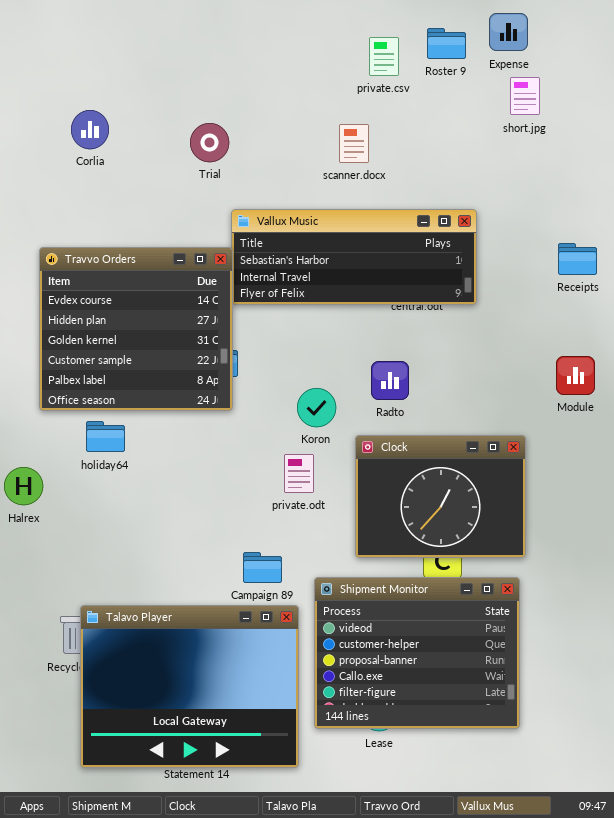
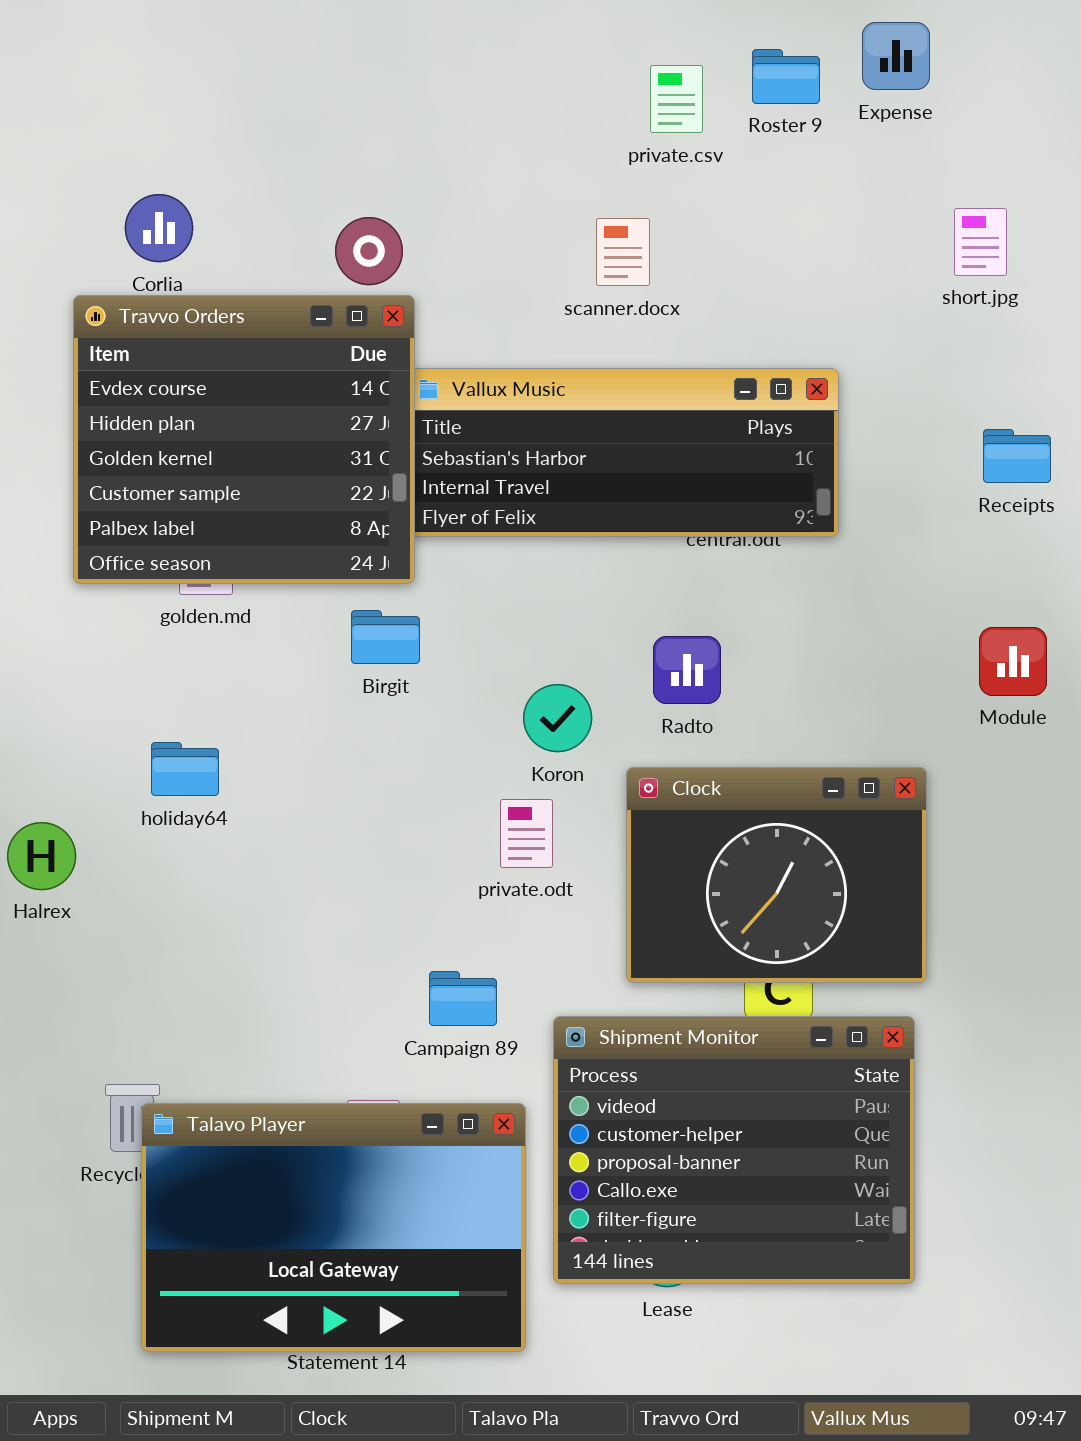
short.jpg: [510,77,540,115] -> [954,208,1007,276], moved
Travvo Orders: [39,247,233,411] -> [73,295,415,584], moved
Talavo Player: [80,605,299,768] -> [141,1103,526,1352], resized

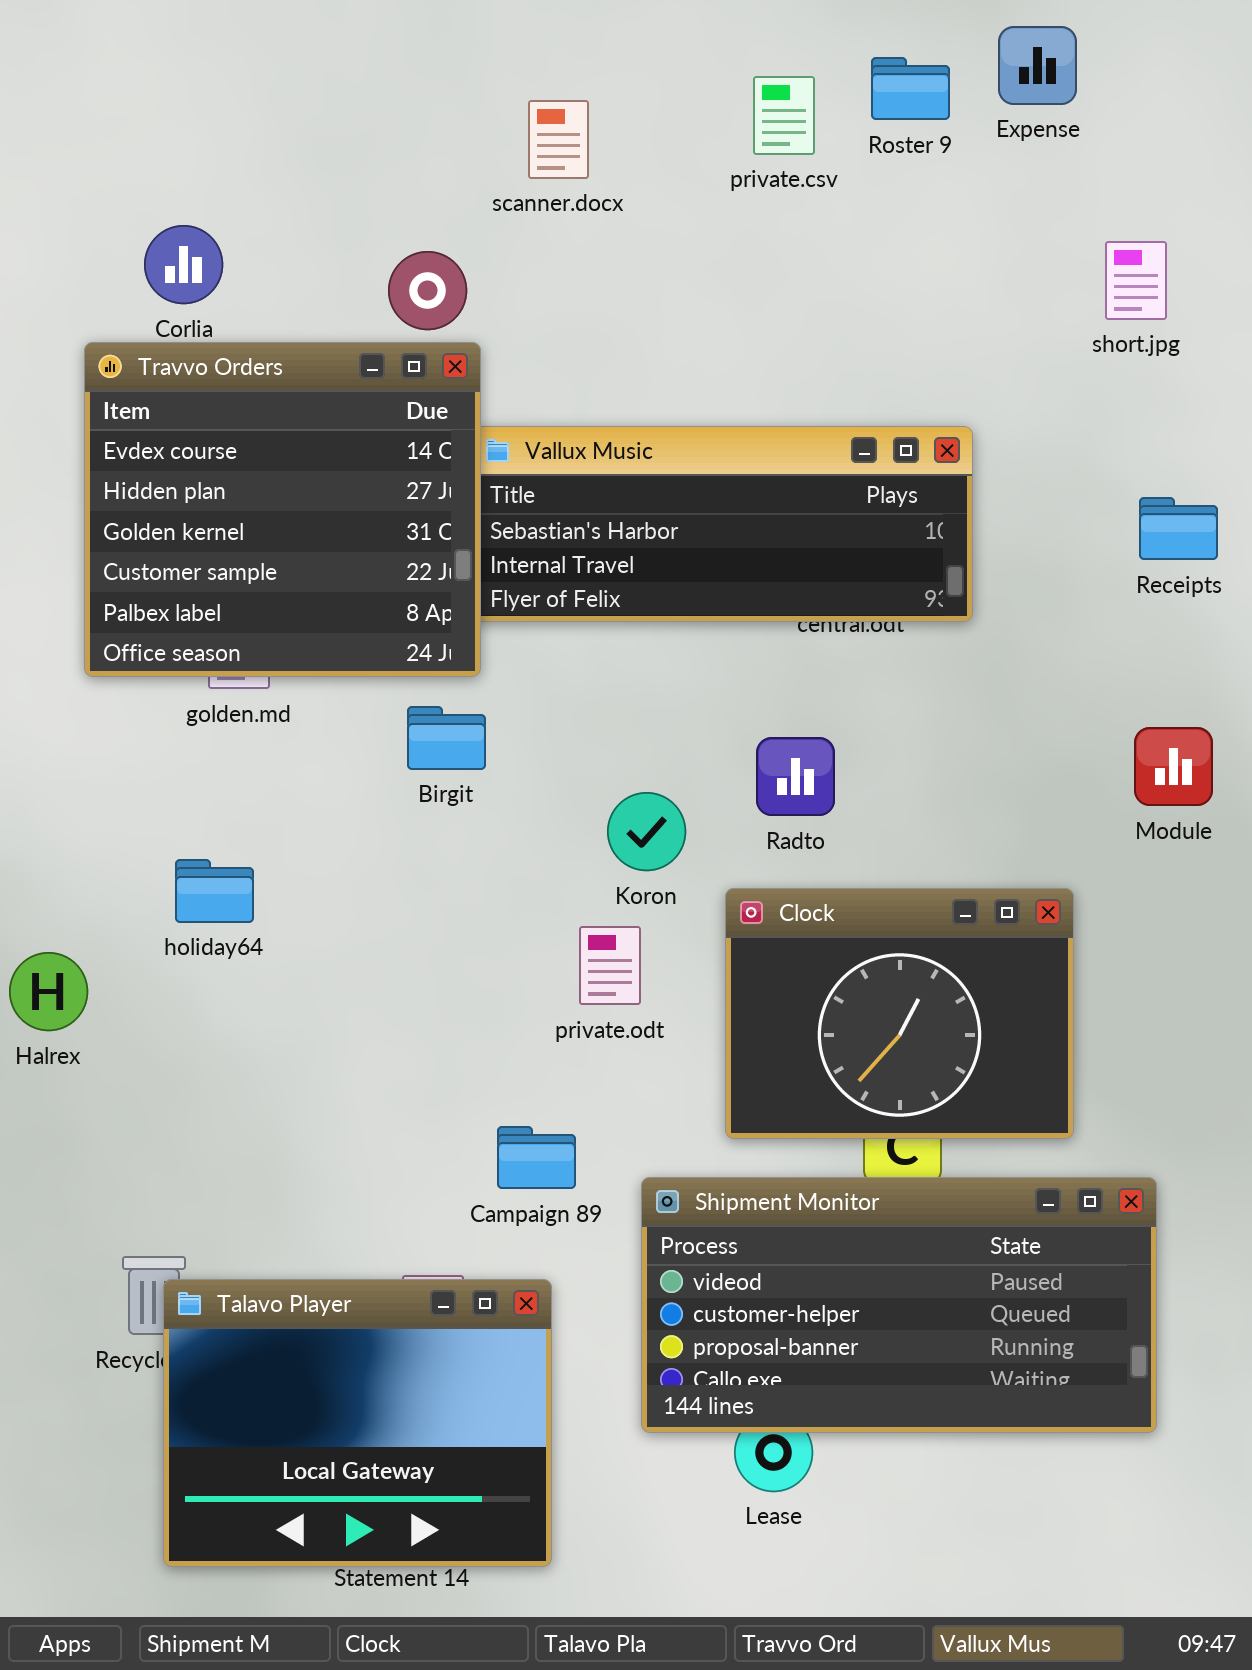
scanner.docx: [596,218,650,286] -> [528,100,589,179], moved
Shipment Monitor: [553,1016,915,1284] -> [641,1177,1157,1433], resized
Talavo Player: [141,1103,526,1352] -> [163,1279,552,1567], resized

